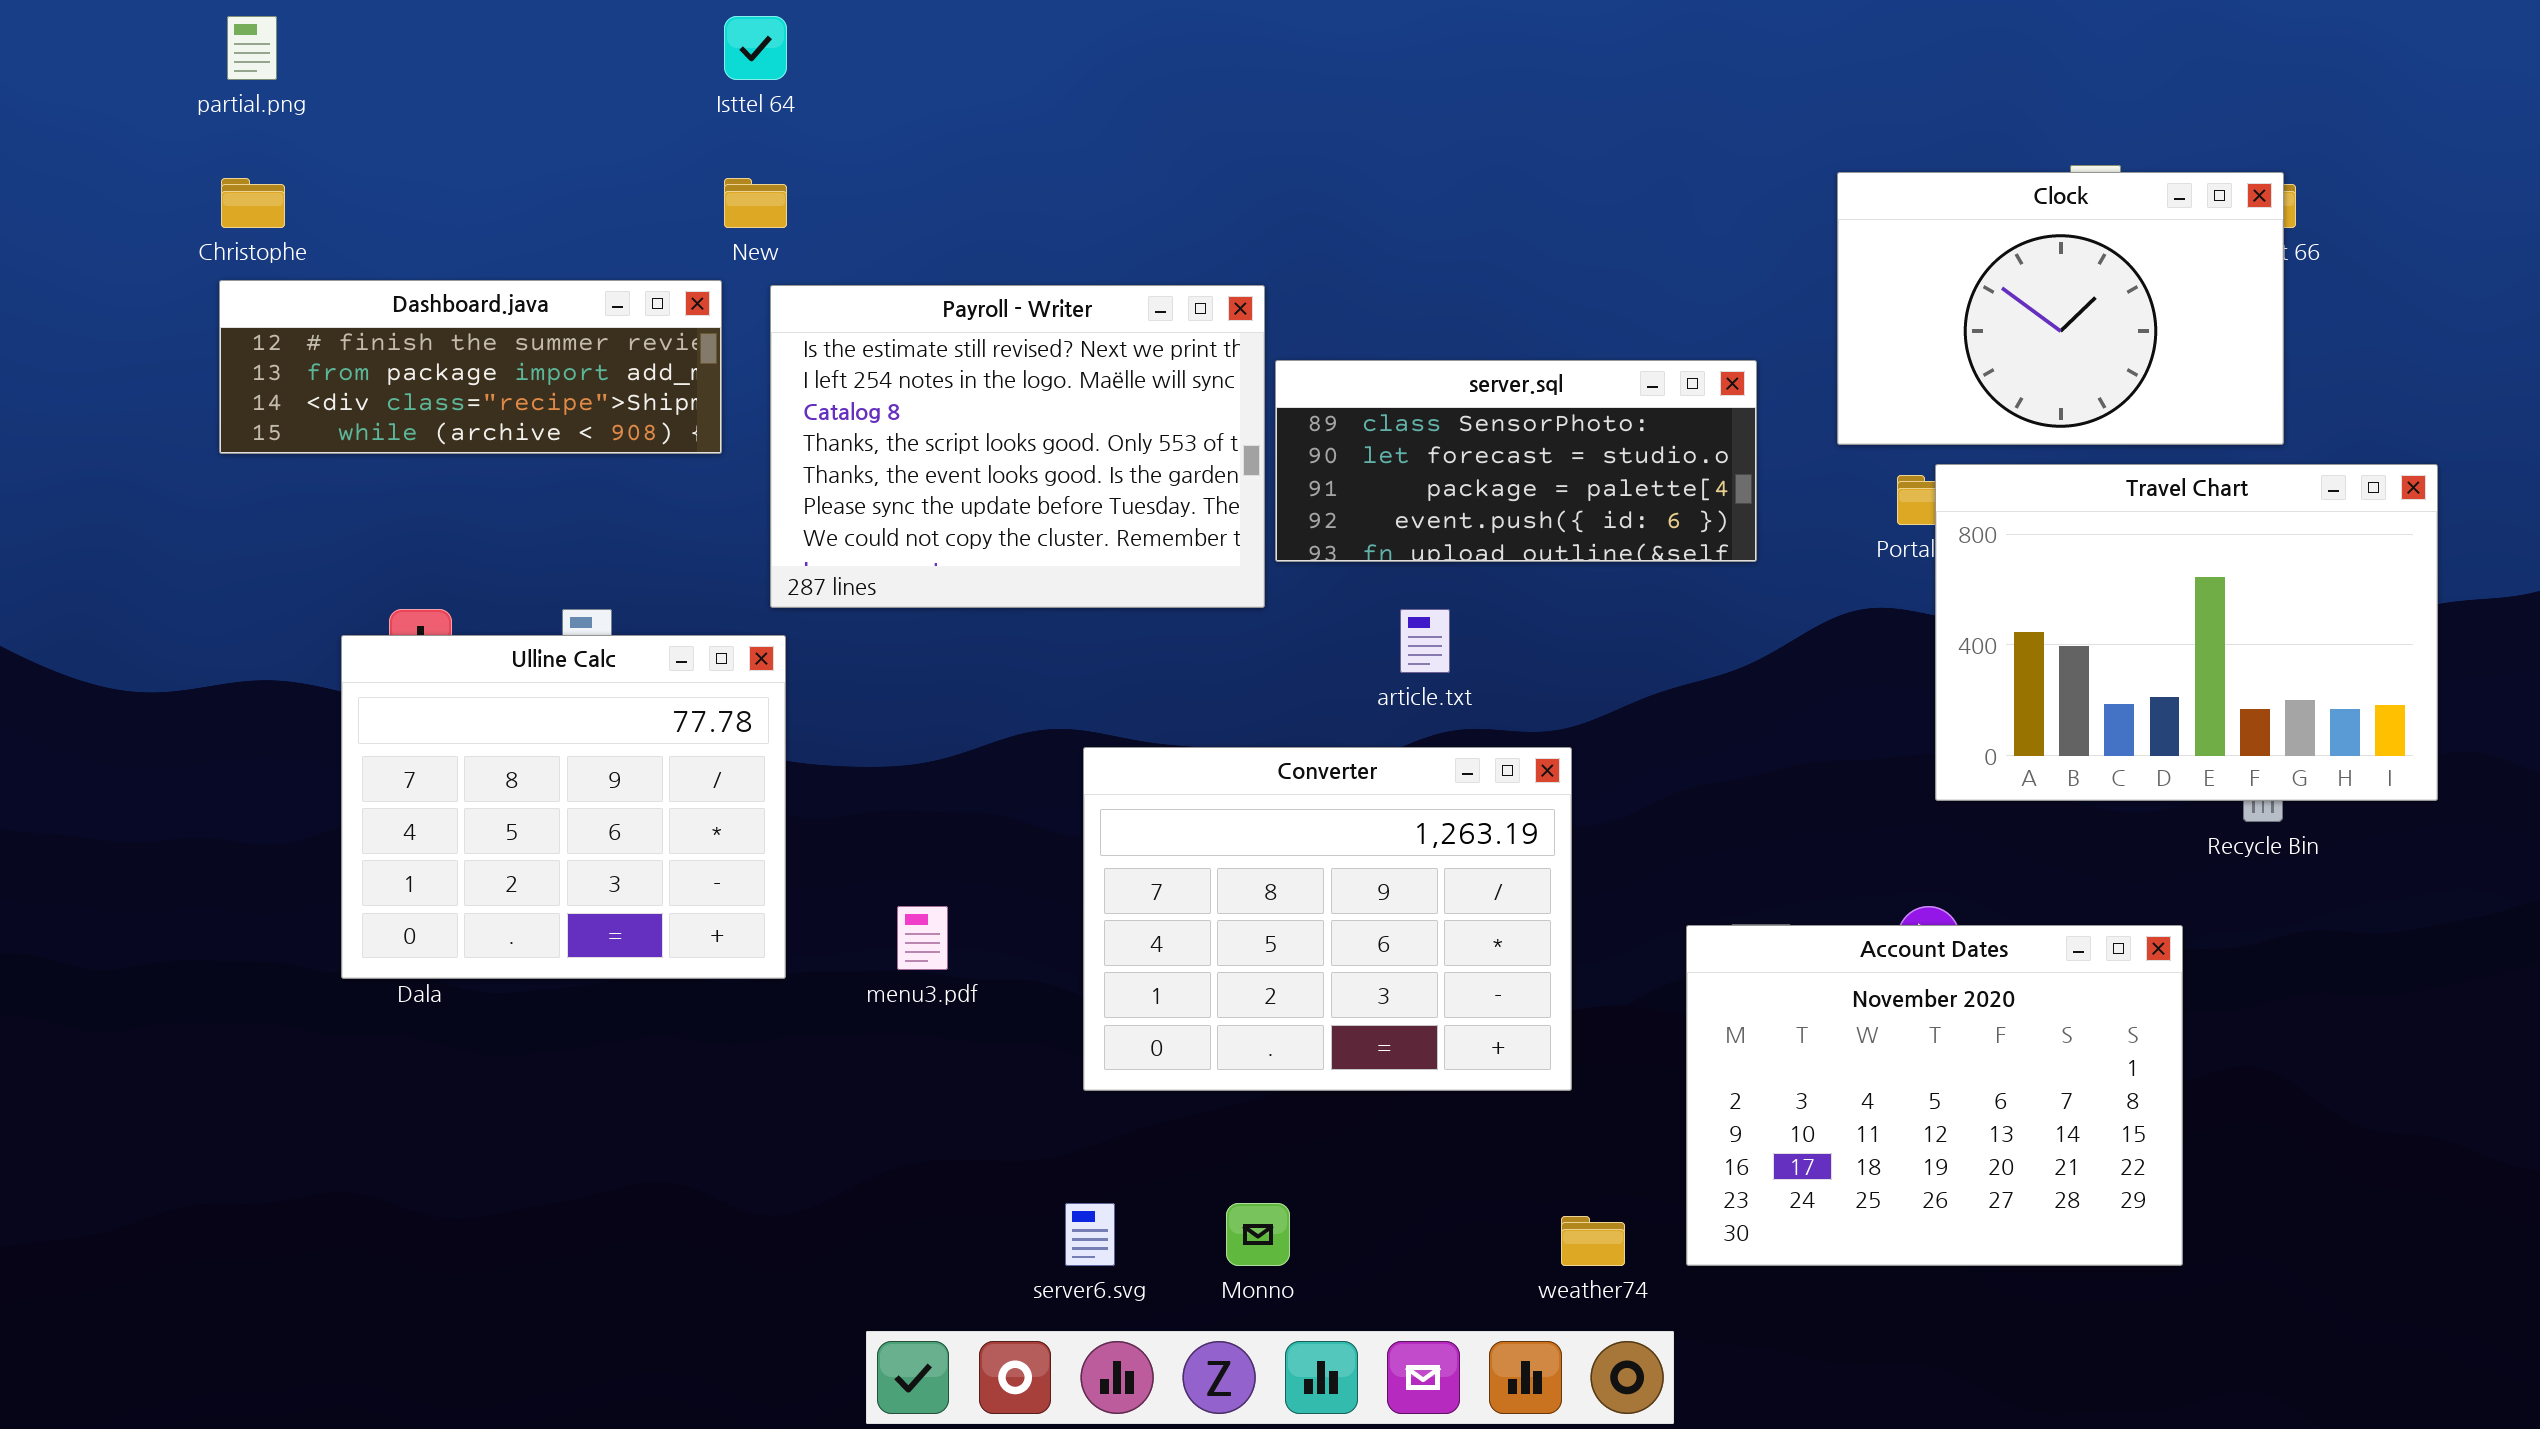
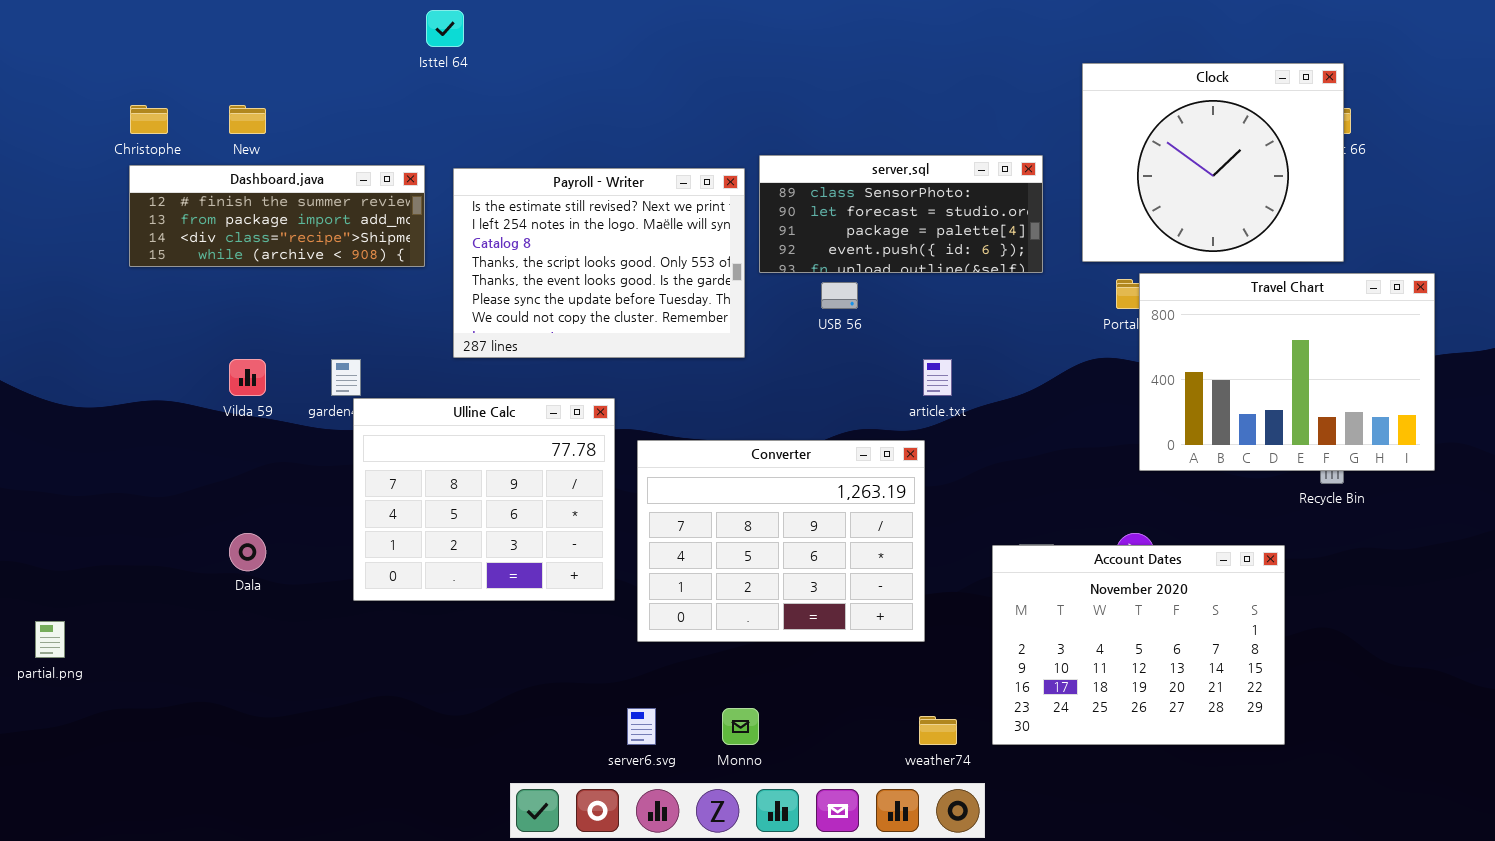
partial.png: [227,16,277,80] -> [35,621,65,658], moved
Clock: [1837,172,2284,445] -> [1082,63,1344,262], resized
New: [724,178,787,228] -> [229,105,266,134], moved
server.sql: [1275,360,1757,562] -> [759,155,1043,273], moved
article.txt: [1400,609,1450,673] -> [923,359,952,396], moved
Ulline Calc: [341,635,786,979] -> [353,398,615,601], moved

